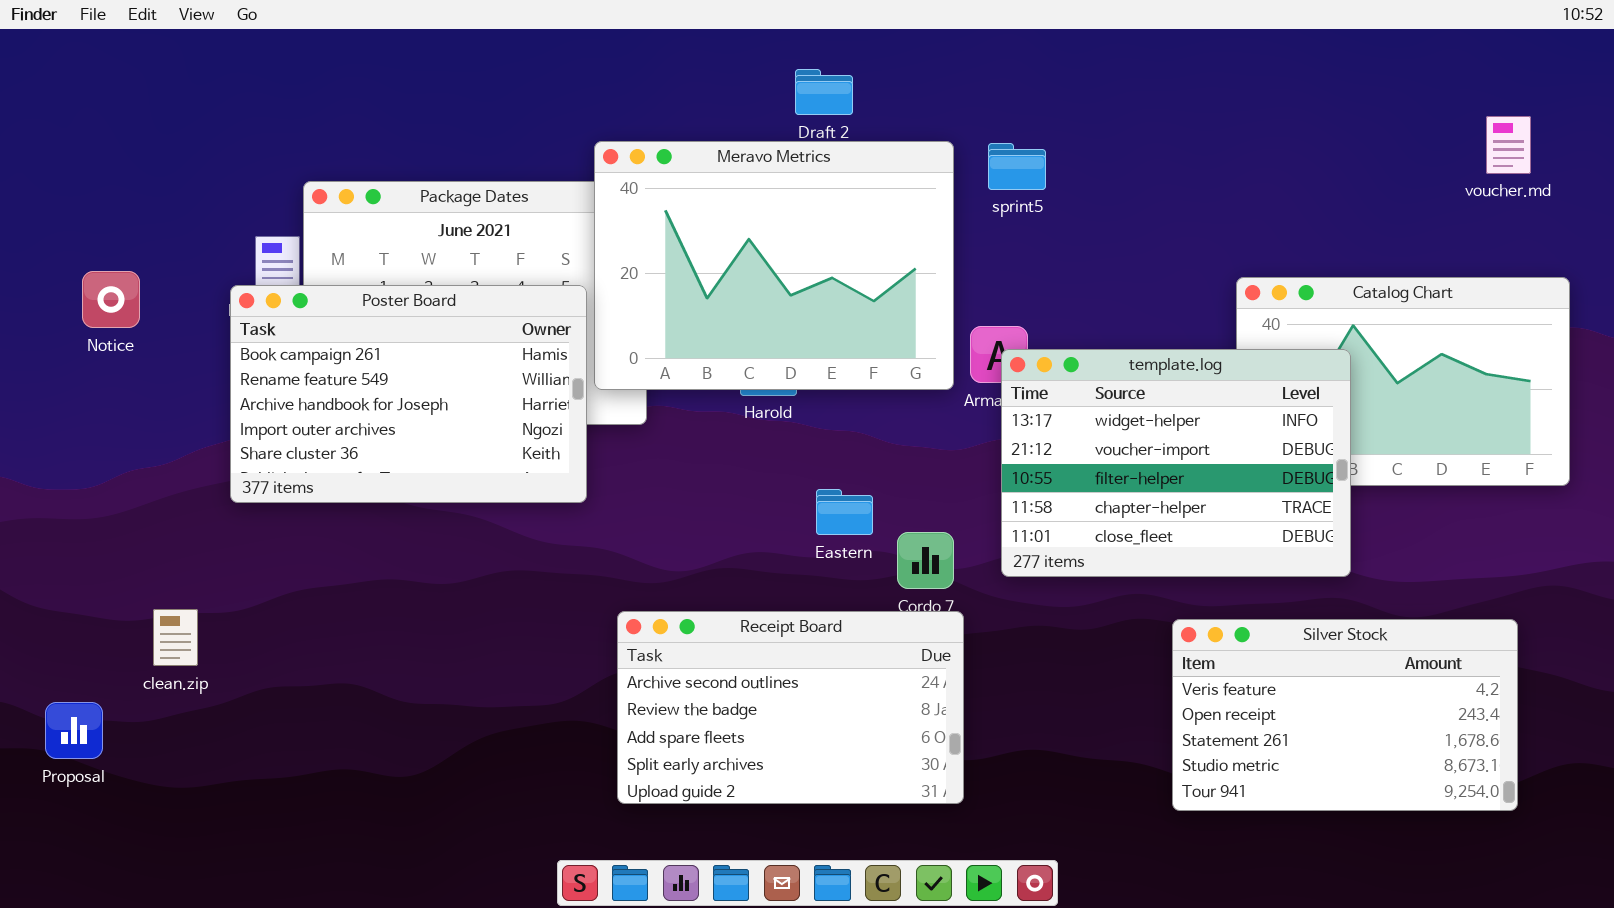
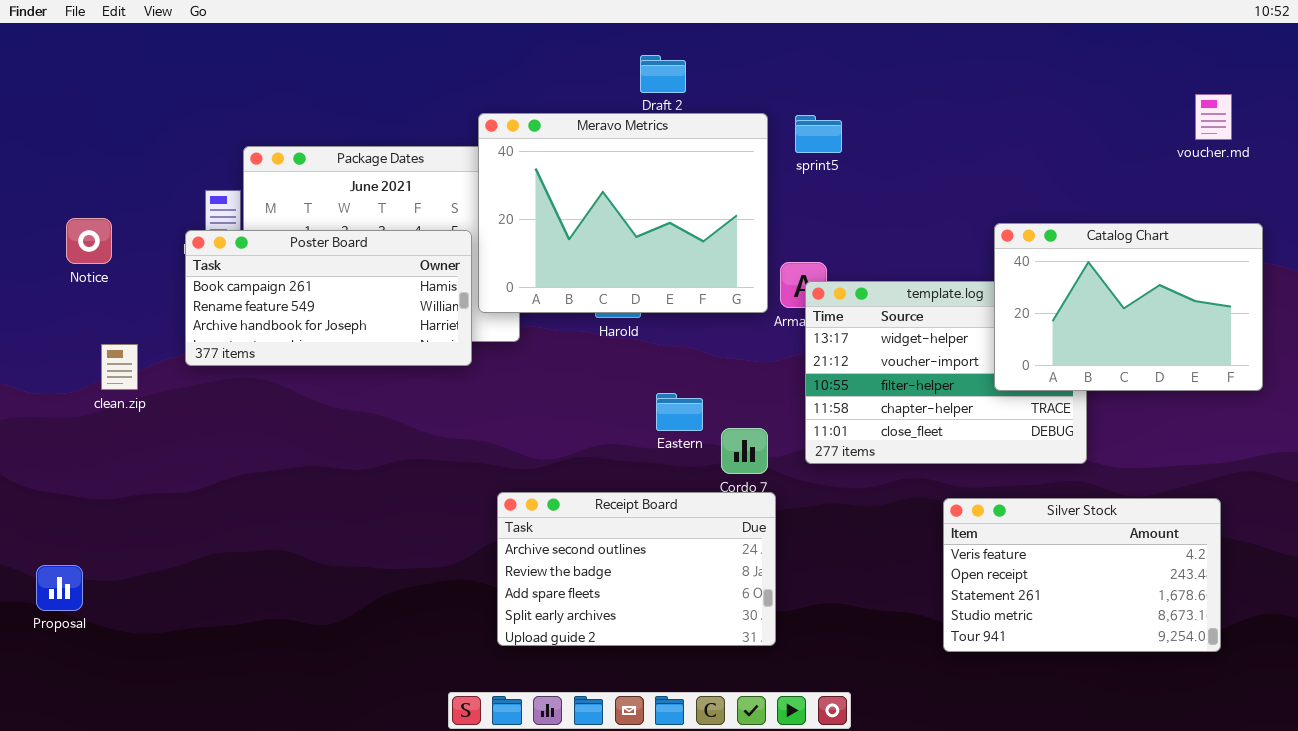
Catalog Chart: [1236,277,1570,486] -> [994,223,1263,391], raised
Poster Board: [230,285,587,503] -> [185,230,472,366], resized
clean.zip: [153,609,198,666] -> [101,344,138,390], moved

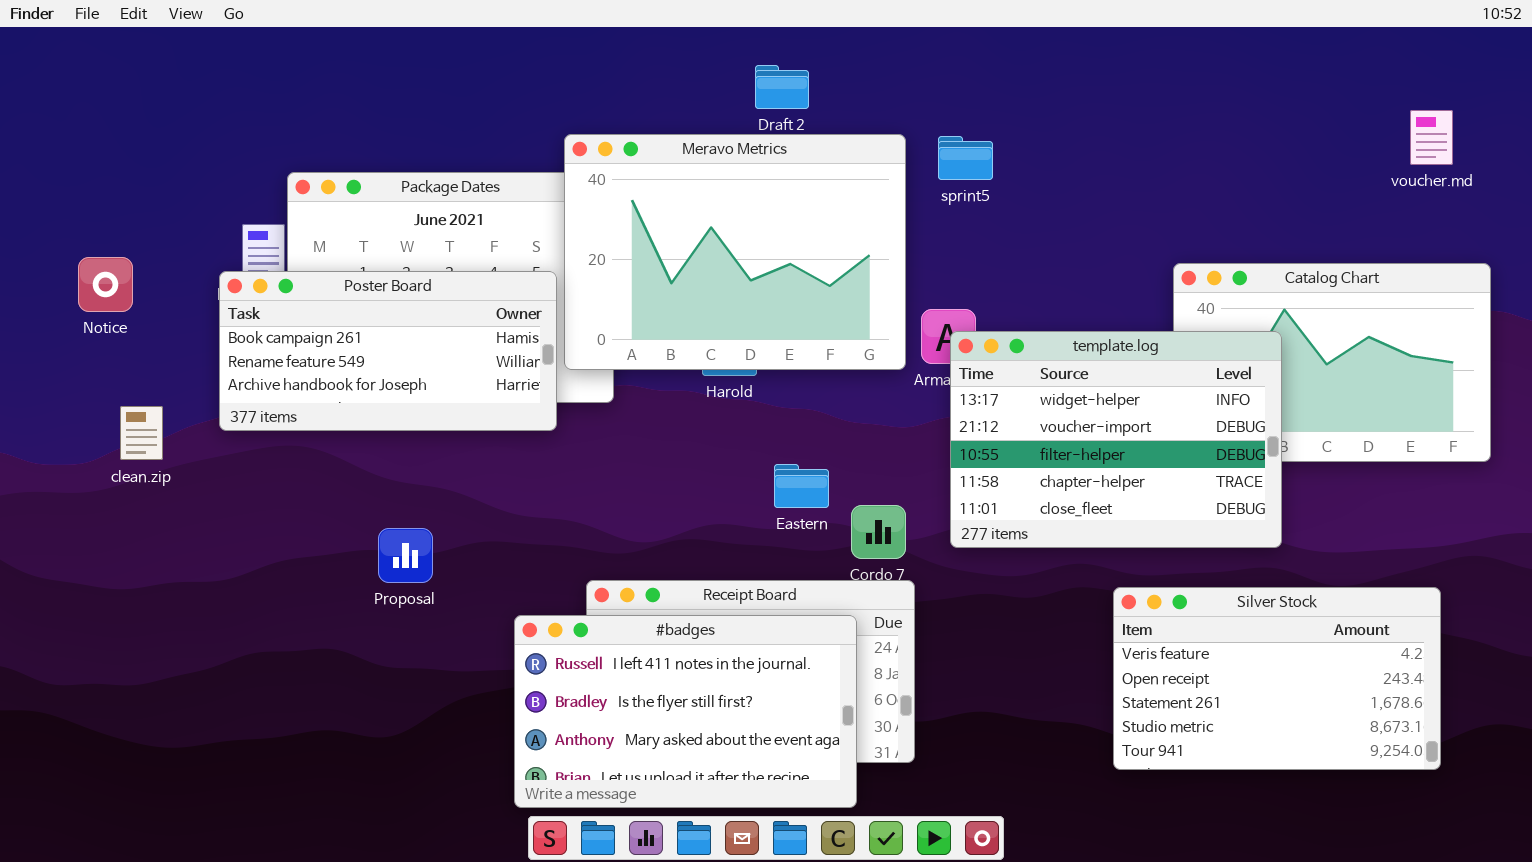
template.log: [805,281,1087,464] -> [950,331,1282,548], raised
#badges: none -> [514,615,857,808], opened
Proposal: [36,565,83,611] -> [378,528,433,583], moved

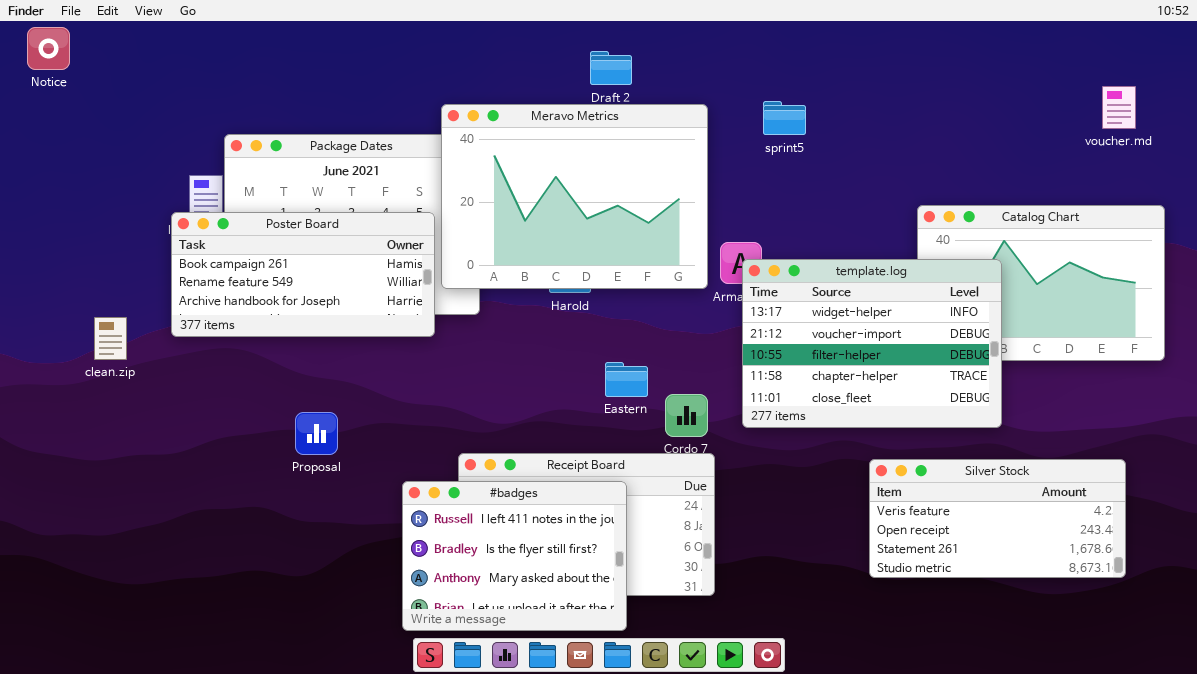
sprint5: [938,136,993,180] -> [763,101,806,135], moved
Notice: [78,257,133,312] -> [27,27,70,70], moved
Silver Stock: [1113,587,1441,770] -> [869,459,1126,578], resized
#badges: [514,615,857,808] -> [402,481,627,631], resized

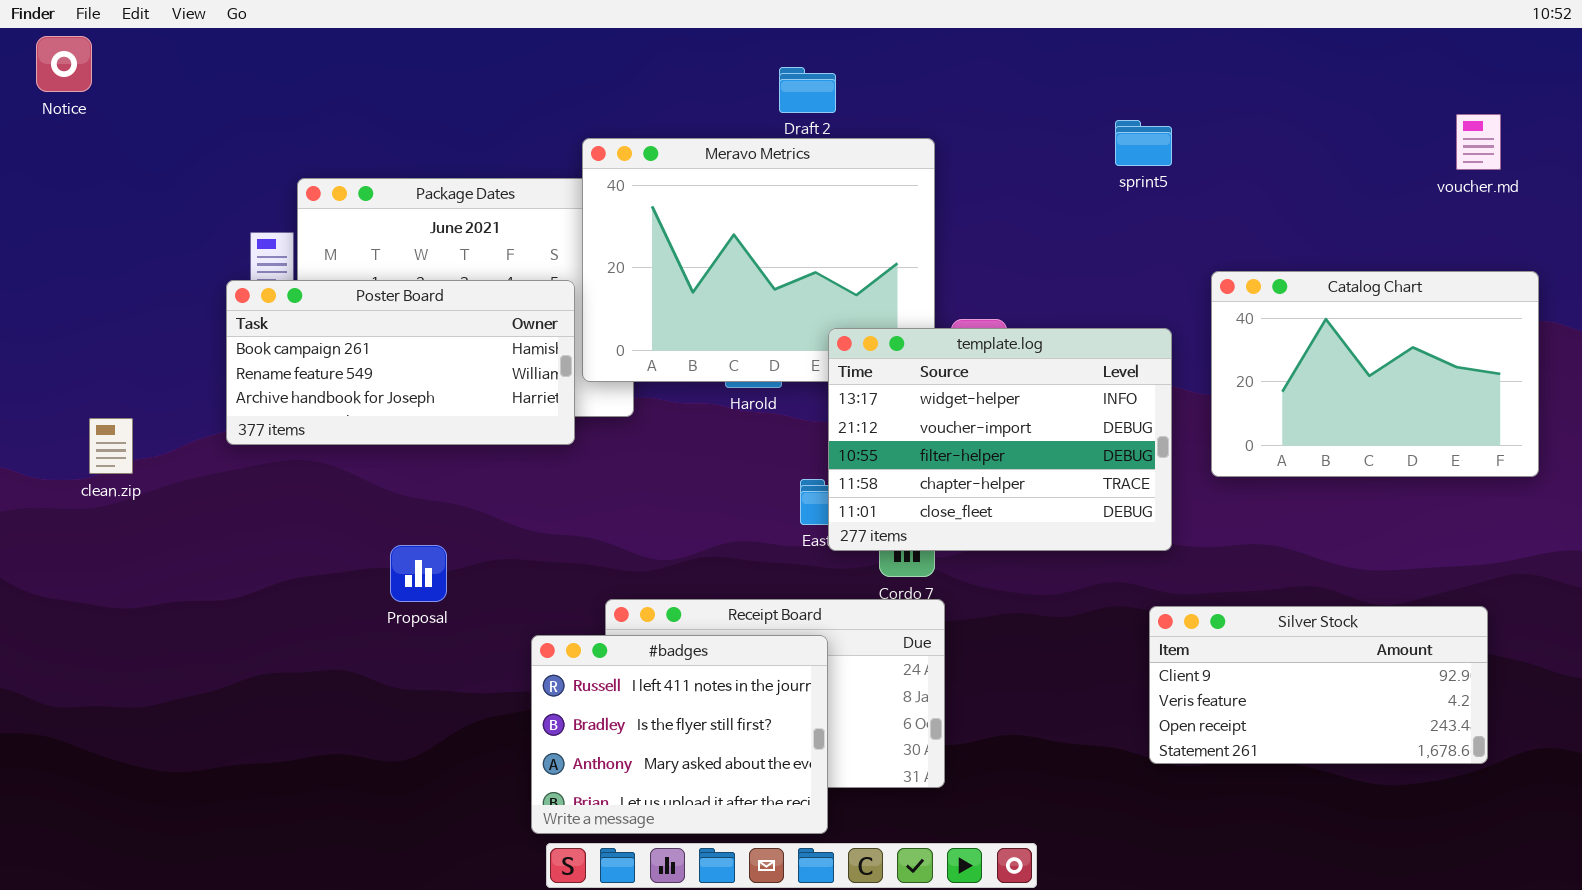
sprint5: [763,101,806,135] -> [1115,120,1172,166], moved
template.log: [742,259,1002,428] -> [828,328,1172,551], moved
clean.zip: [94,317,127,360] -> [89,418,133,474], moved
Silver Stock: [869,459,1126,578] -> [1149,606,1488,764], scrolled up 1 row

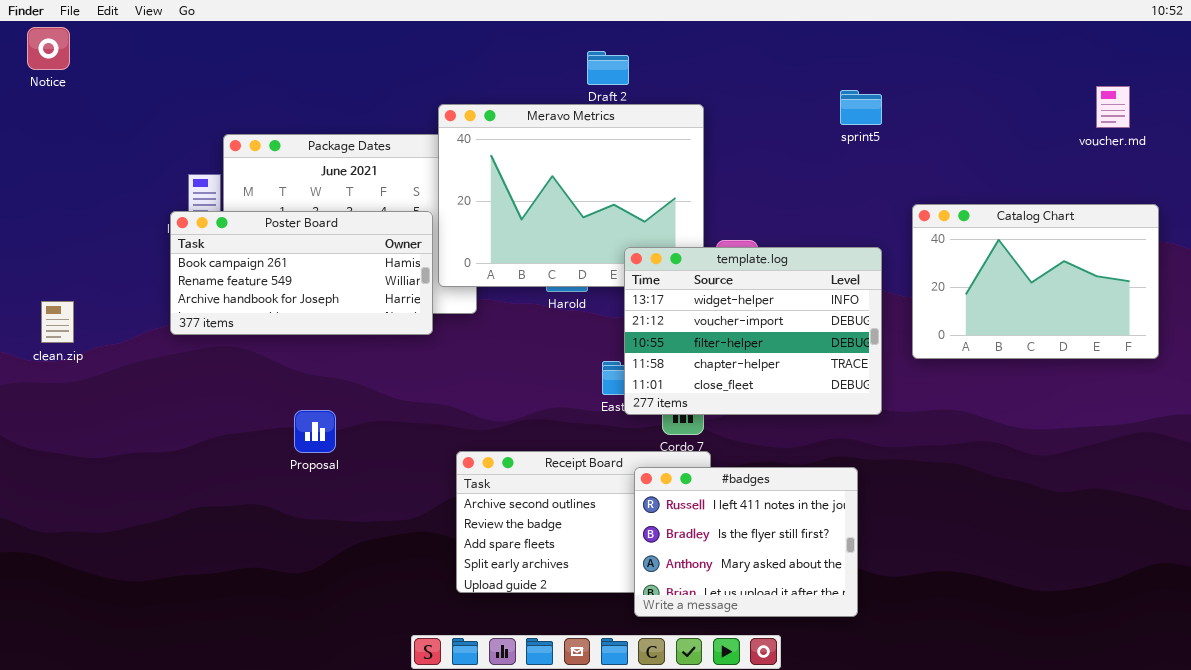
clean.zip: [89,418,133,474] -> [41,301,74,343], moved
Silver Stock: [1149,606,1488,764] -> none, closed
#badges: [531,635,828,834] -> [634,467,858,617], moved

